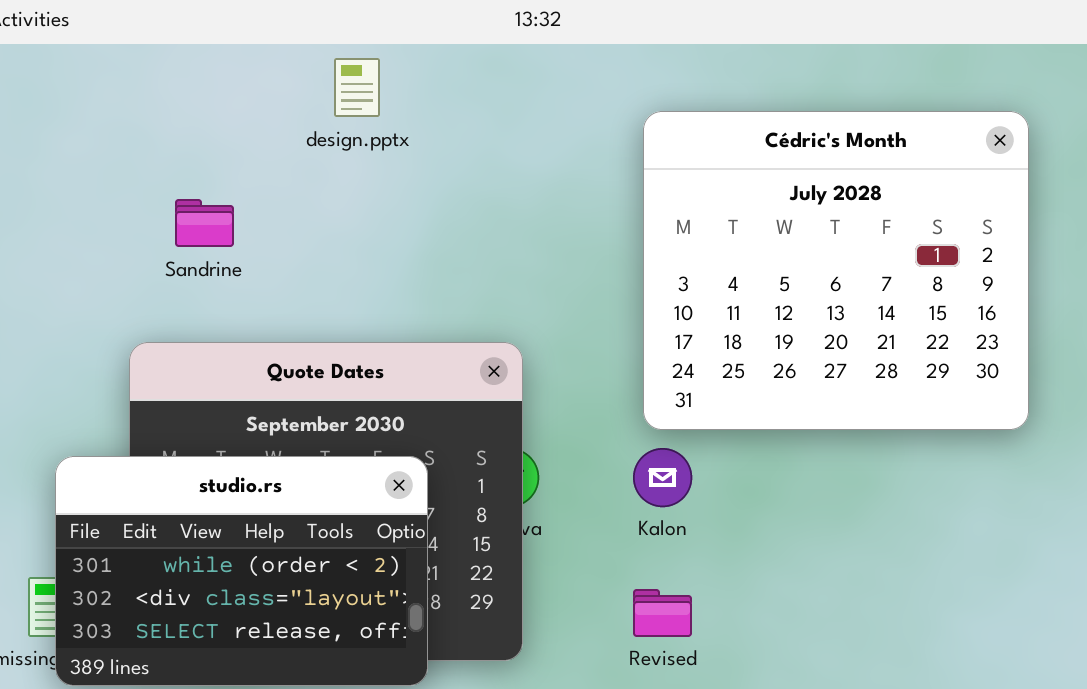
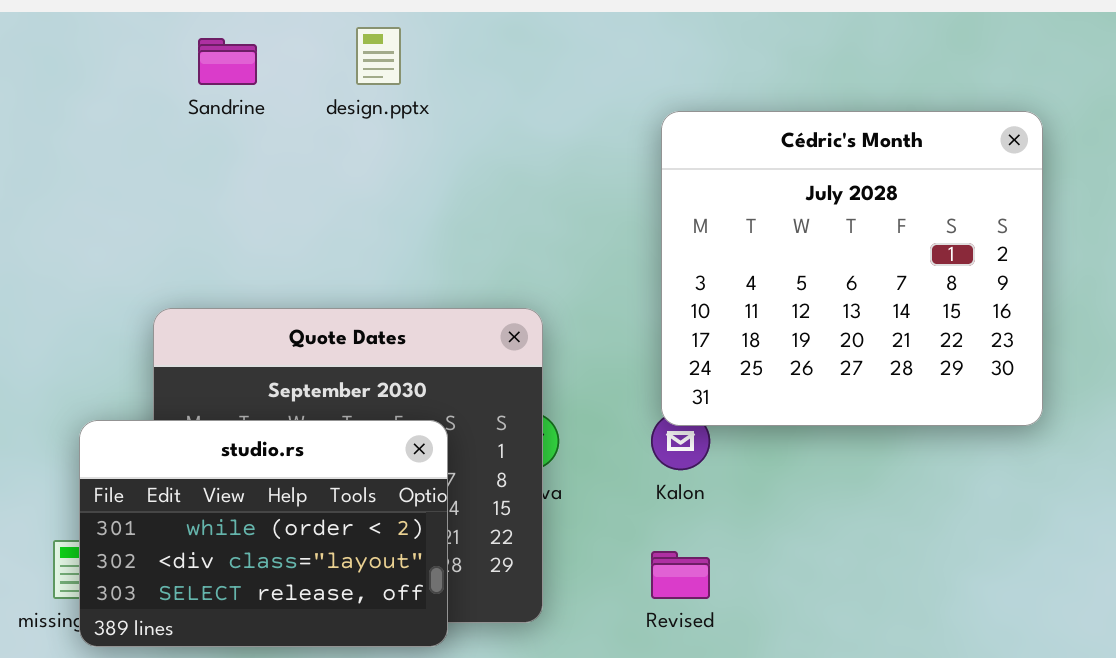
Cédric's Month: [643,111,1029,430] -> [661,111,1043,426], moved
Sandrine: [175,199,234,247] -> [198,38,257,85], moved

